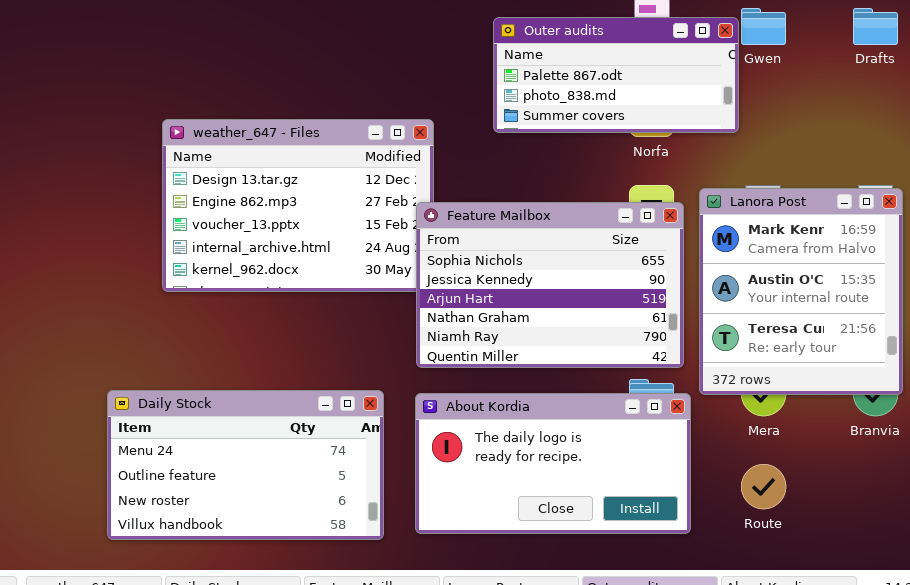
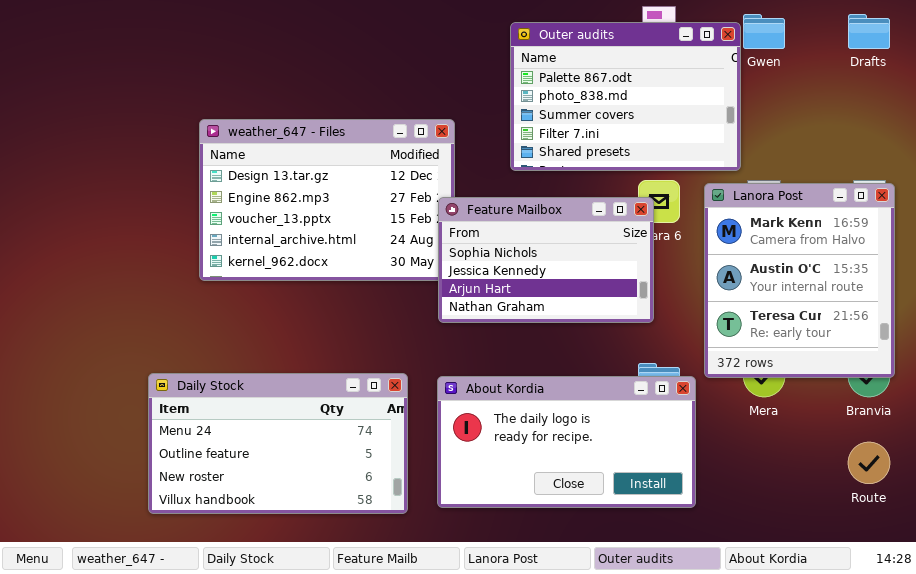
Outer audits: [493,17,739,133] -> [510,22,741,171], resized
Feature Mailbox: [416,202,684,368] -> [438,197,654,323], resized
Route: [741,464,786,509] -> [848,442,890,484], moved

